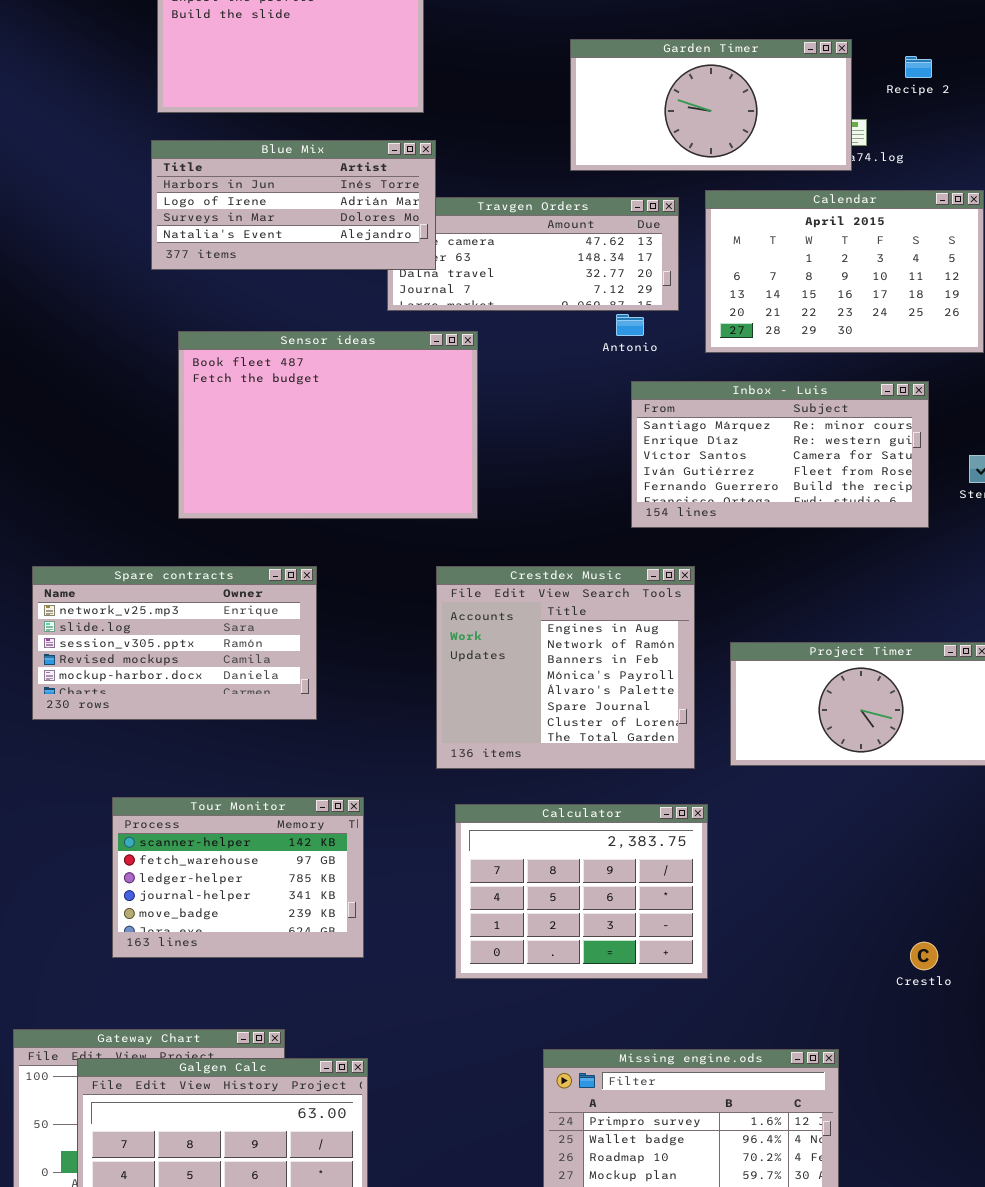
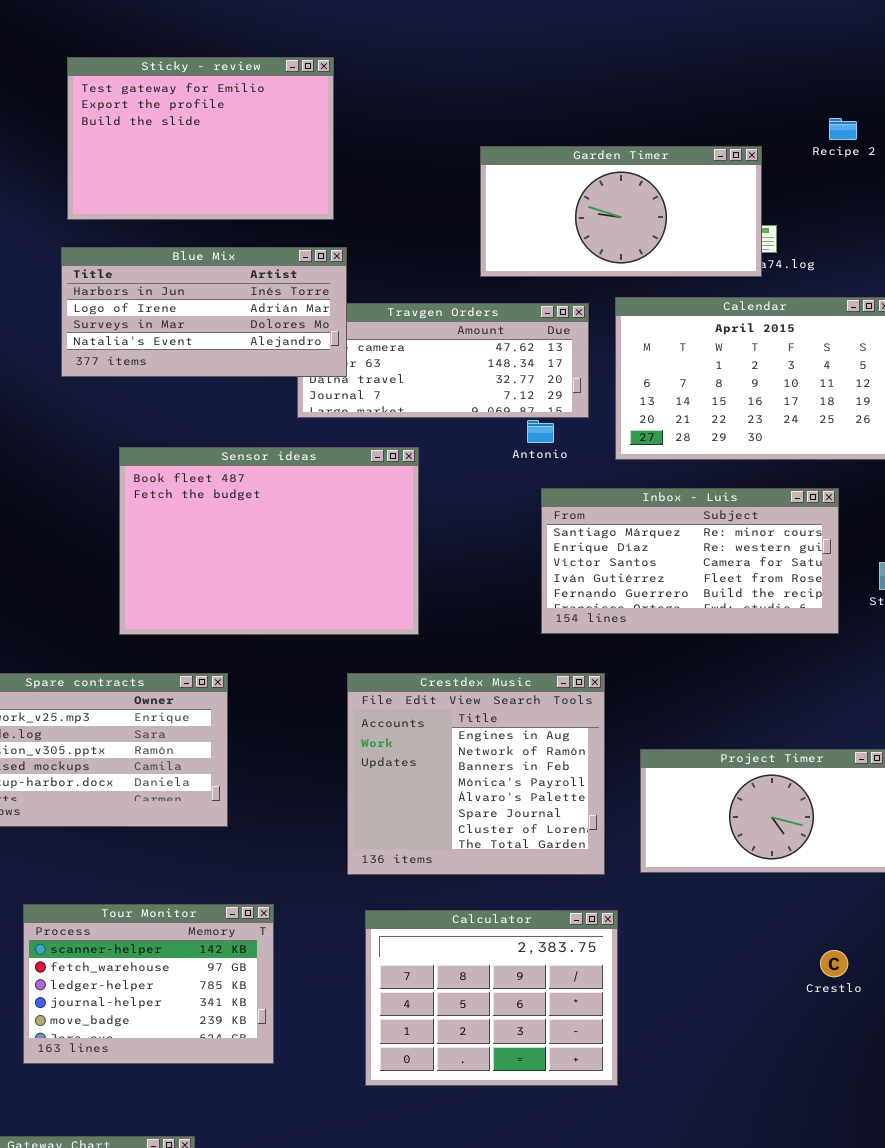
Recipe 2: [905,56,932,78] -> [829,118,857,140], moved
Sensor ideas: [178,331,478,519] -> [119,447,419,635], moved
Crestlo: [910,942,938,970] -> [820,950,848,977], moved

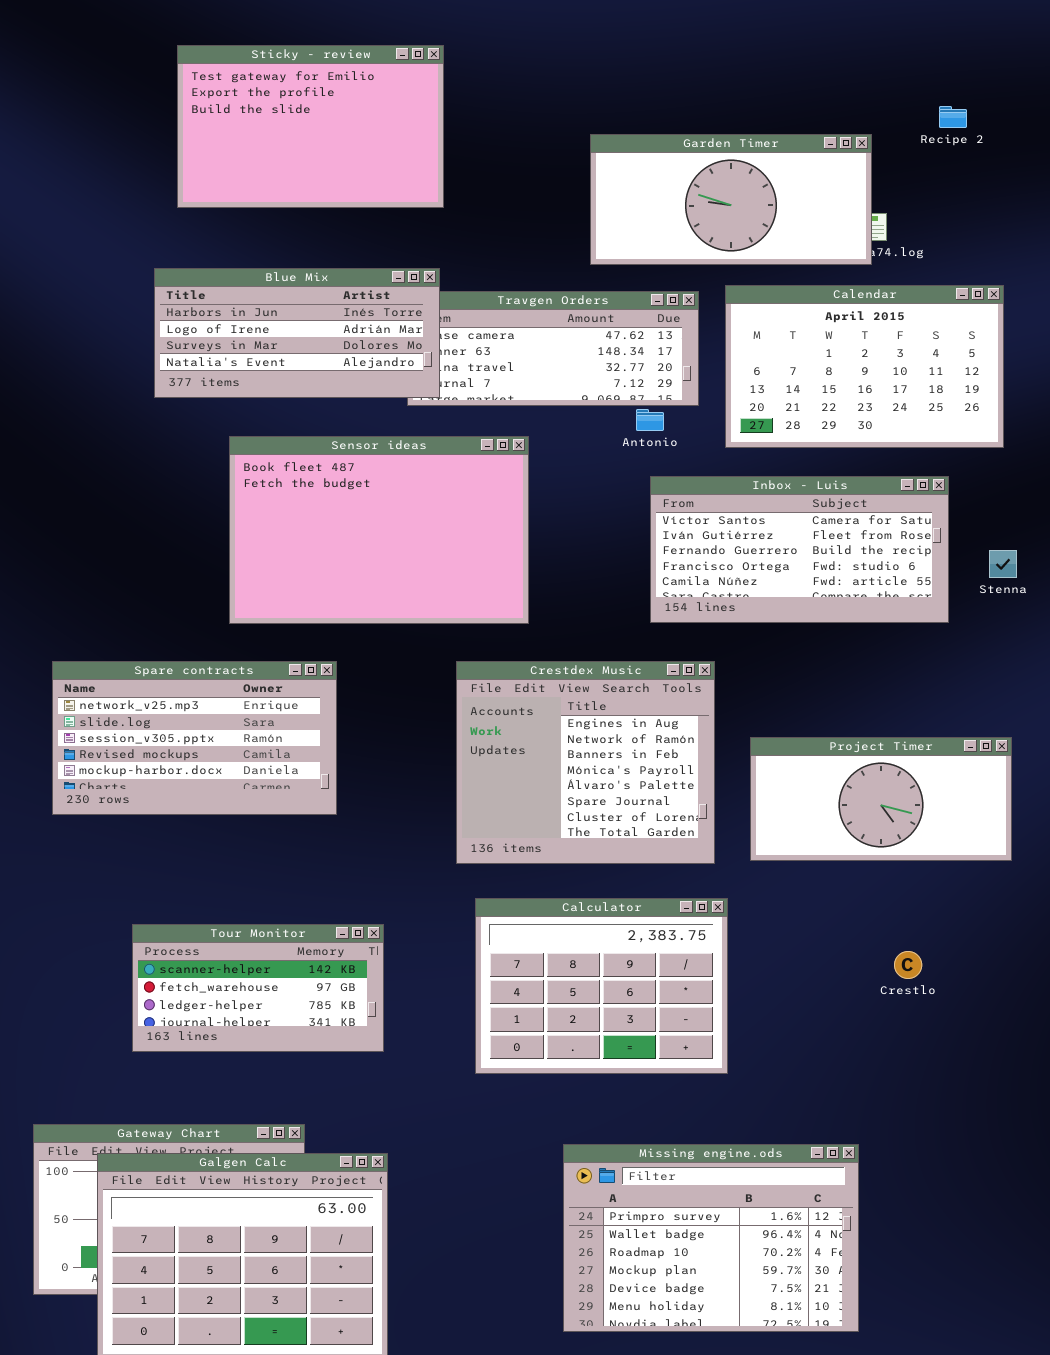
Blue Mix: [61,247,347,377] -> [154,268,440,398], moved
Inbox - Luis: [541,488,839,634] -> [650,476,949,623], scrolled down 2 rows
Tour Monitor: [23,904,274,1064] -> [132,924,384,1052], resized
Crestlo: [820,950,848,977] -> [894,951,922,979], moved

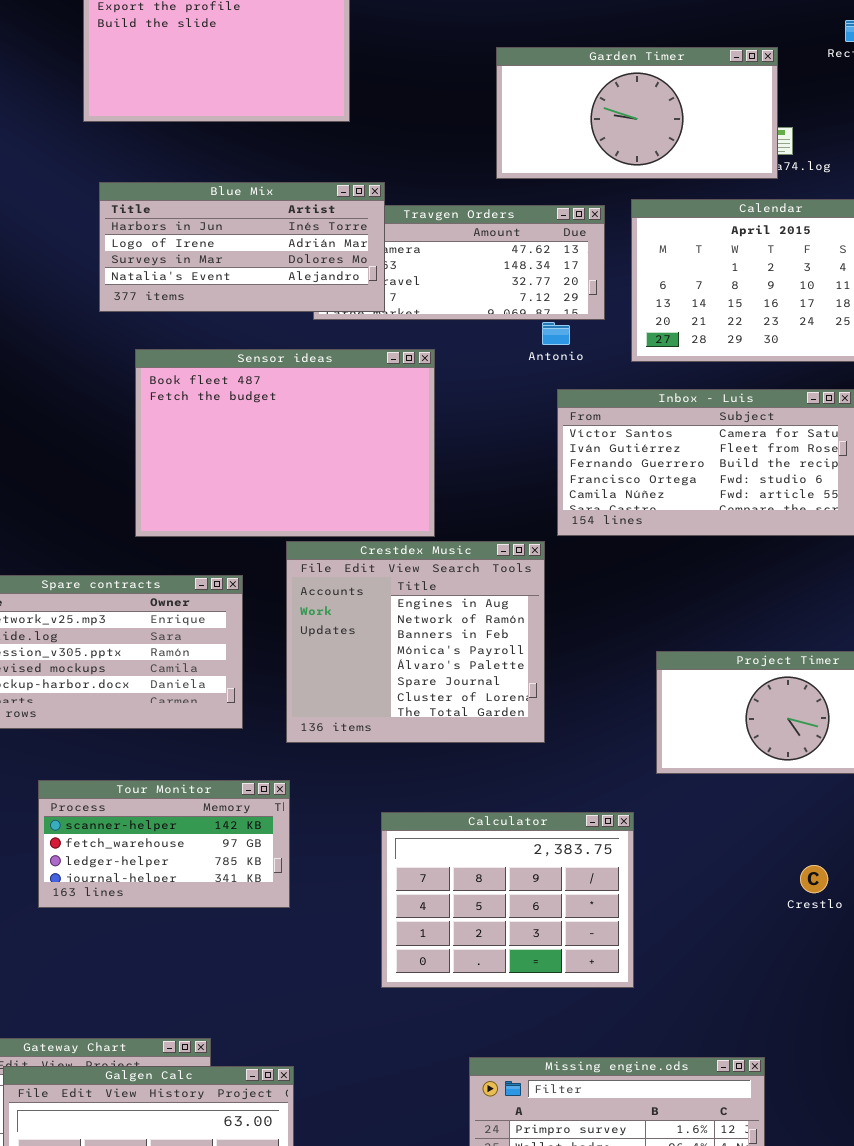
Blue Mix: [154,268,440,398] -> [99,182,385,312], moved
Crestdex Music: [456,661,715,864] -> [286,541,545,743], moved
Tour Monitor: [132,924,384,1052] -> [38,780,290,908], moved

